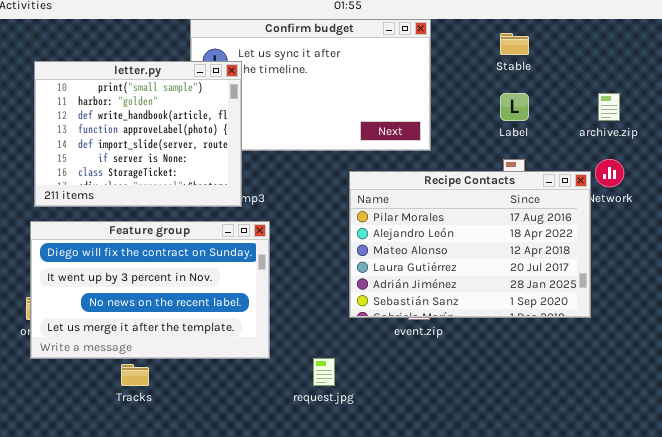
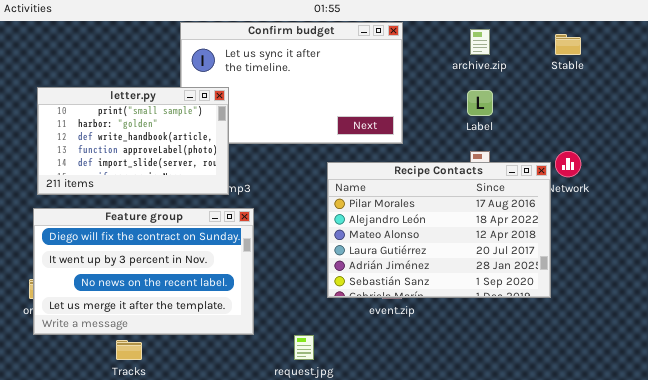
Stable: [500,33,529,55] -> [555,34,581,55], moved
letter.py: [34,61,242,207] -> [37,87,229,195], resized
archive.zip: [598,93,620,121] -> [470,29,490,55], moved

